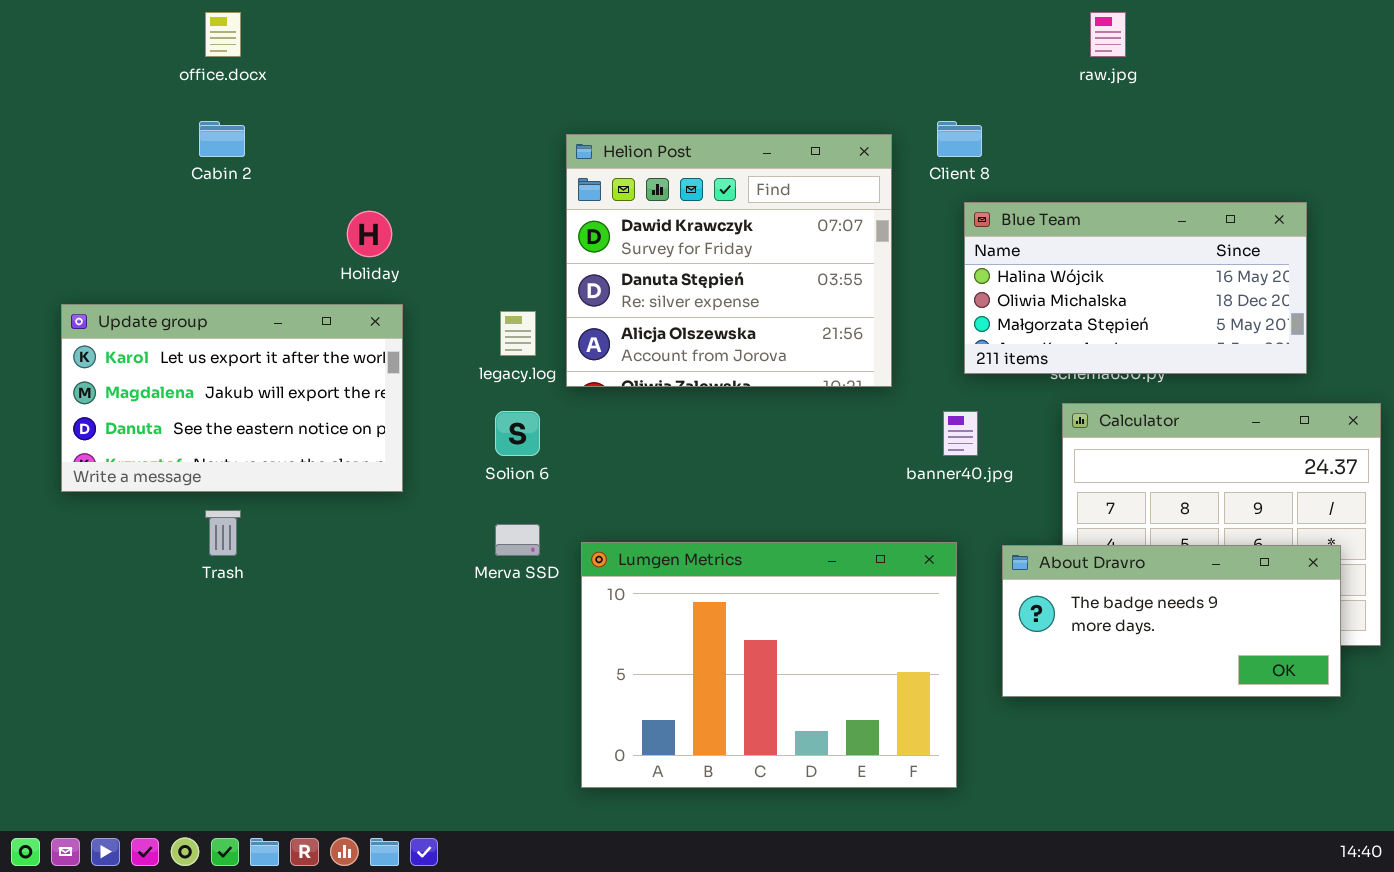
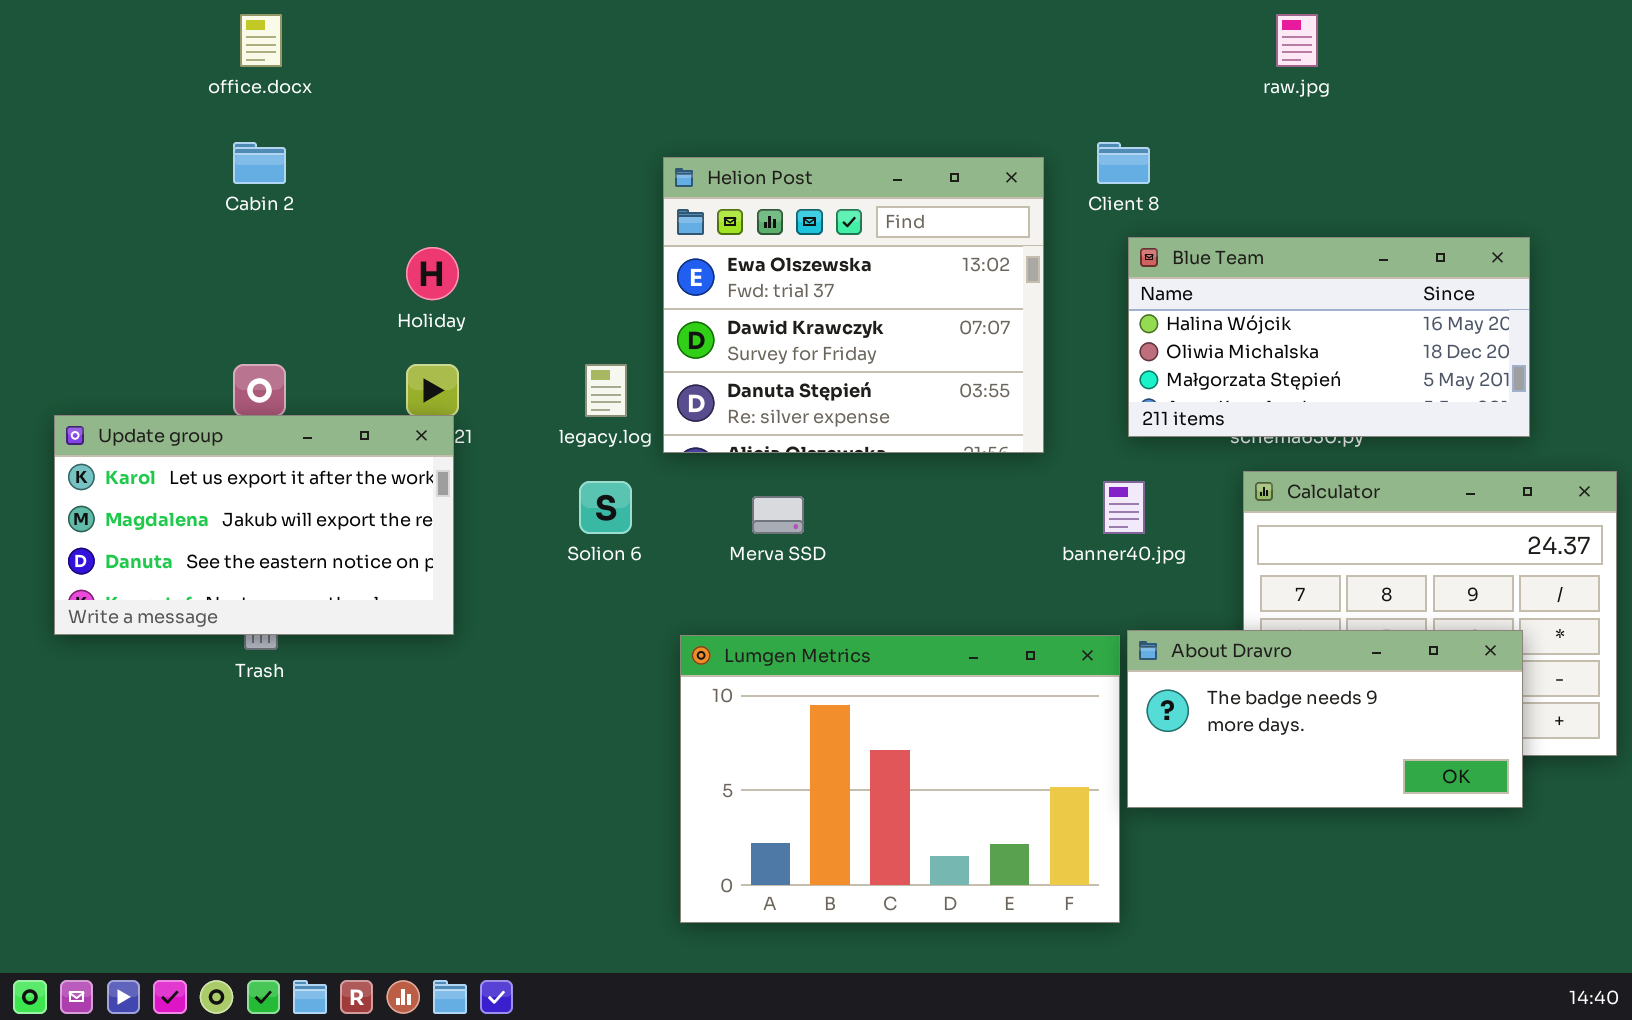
Helion Post: [566,134,892,387] -> [663,157,1044,453], scrolled up 1 row
Update group: [61,304,403,492] -> [54,415,454,635], moved
Merva SSD: [495,524,540,556] -> [752,496,804,534], moved
About Dravro: [1002,545,1341,697] -> [1127,630,1523,808], moved

